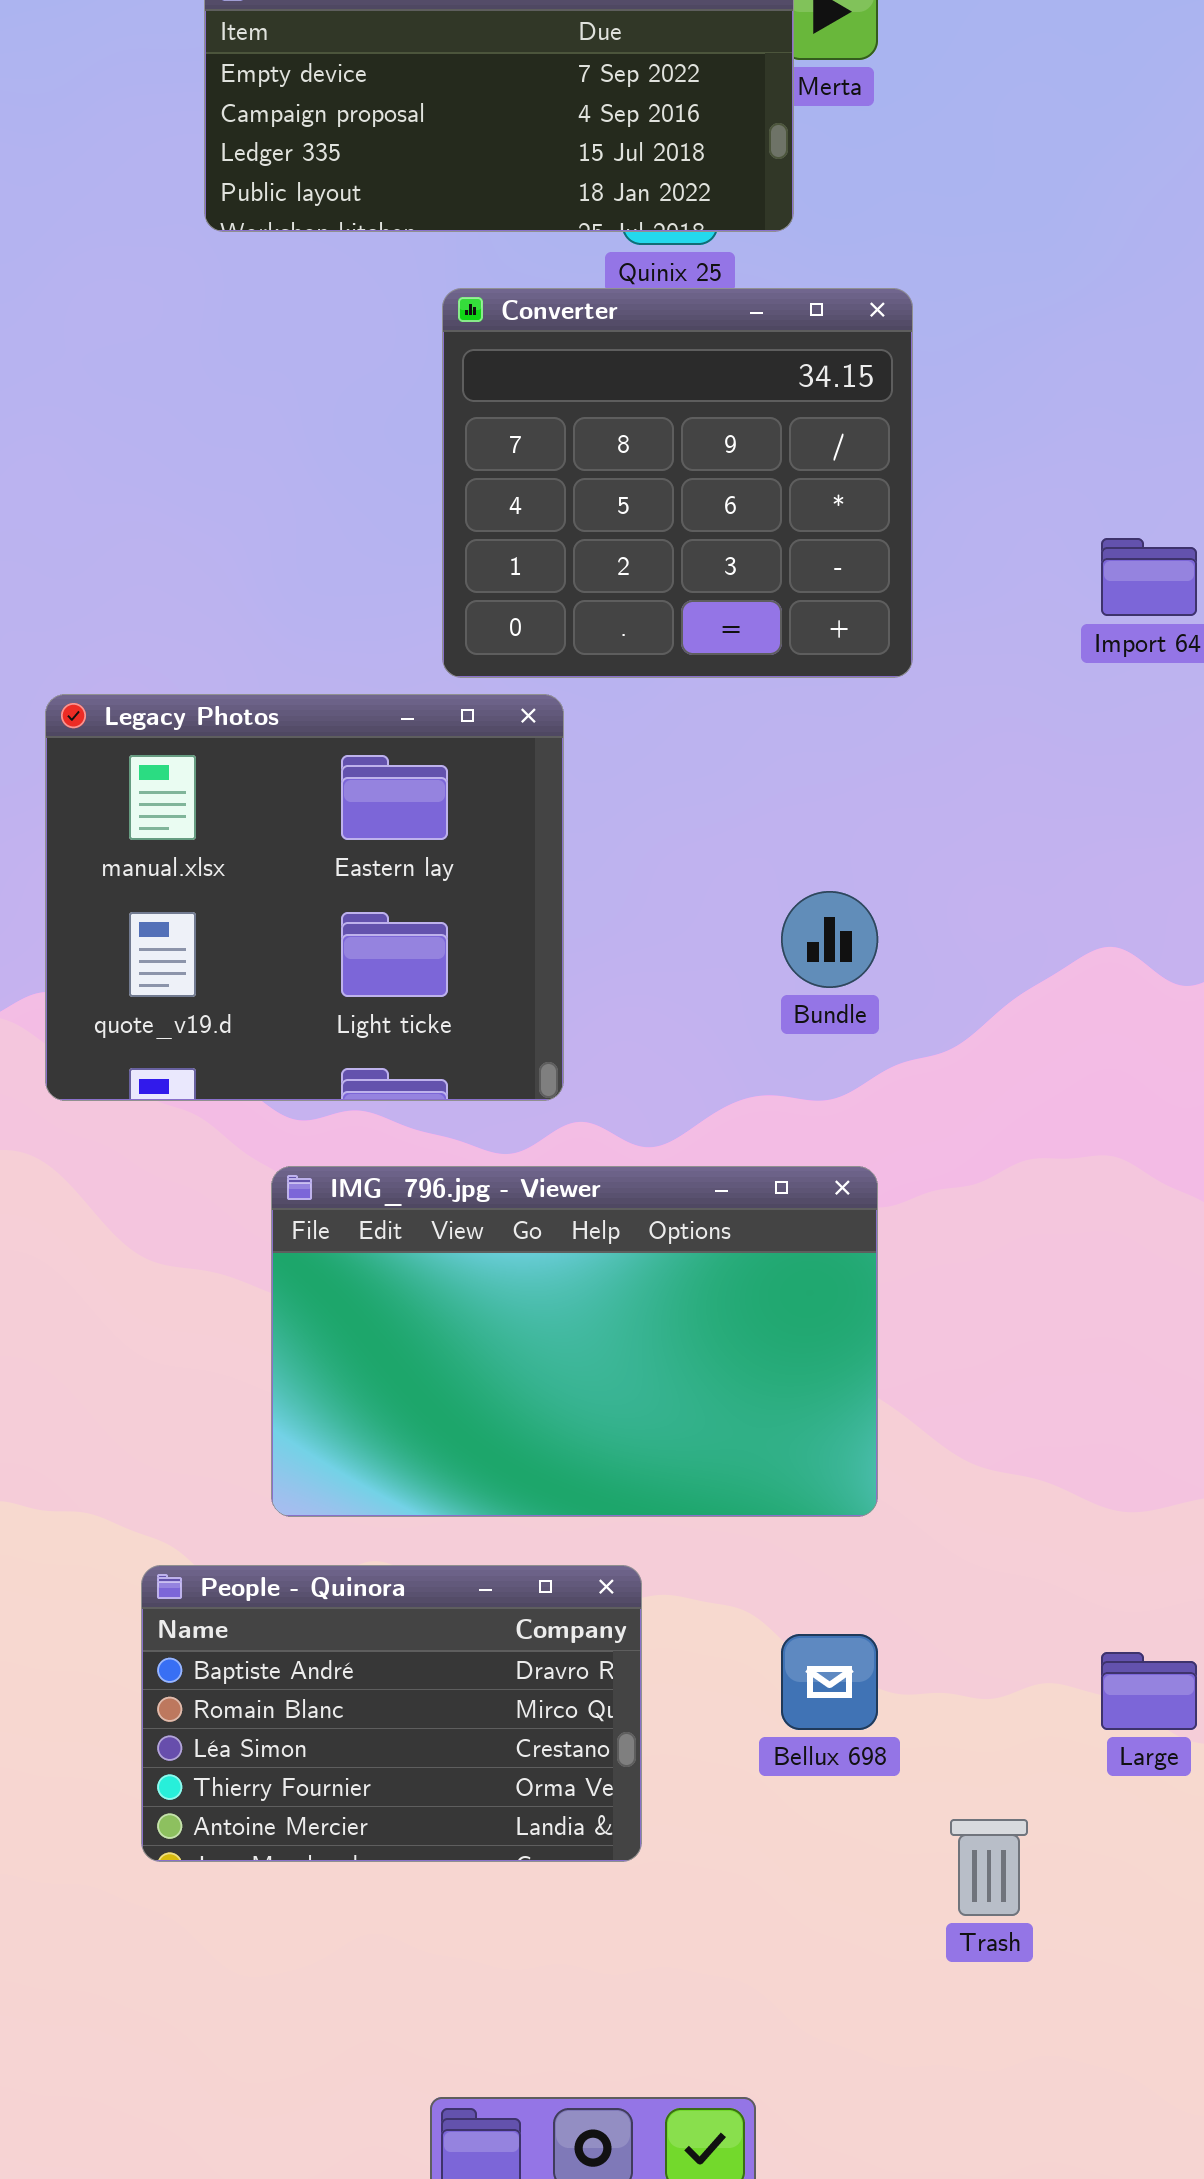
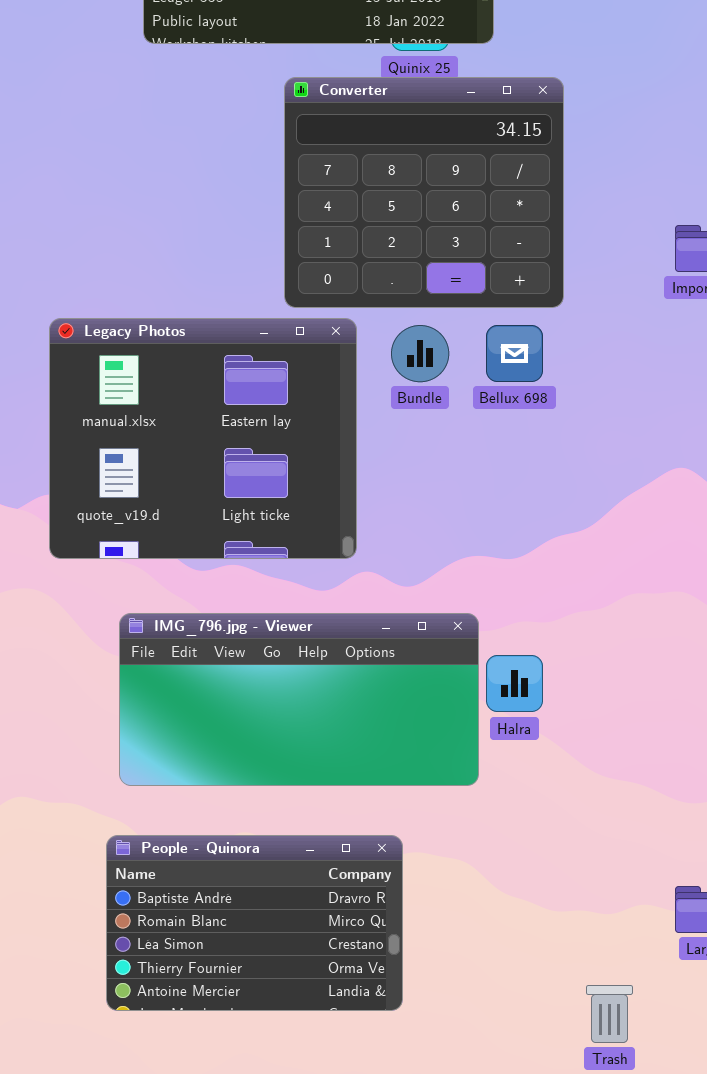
Bundle: [781,891,878,988] -> [391,325,449,382], moved
IMG_796.jpg - Viewer: [271,1166,878,1517] -> [119,613,479,786], moved, resized
Bellux 698: [781,1634,878,1730] -> [486,325,543,382], moved

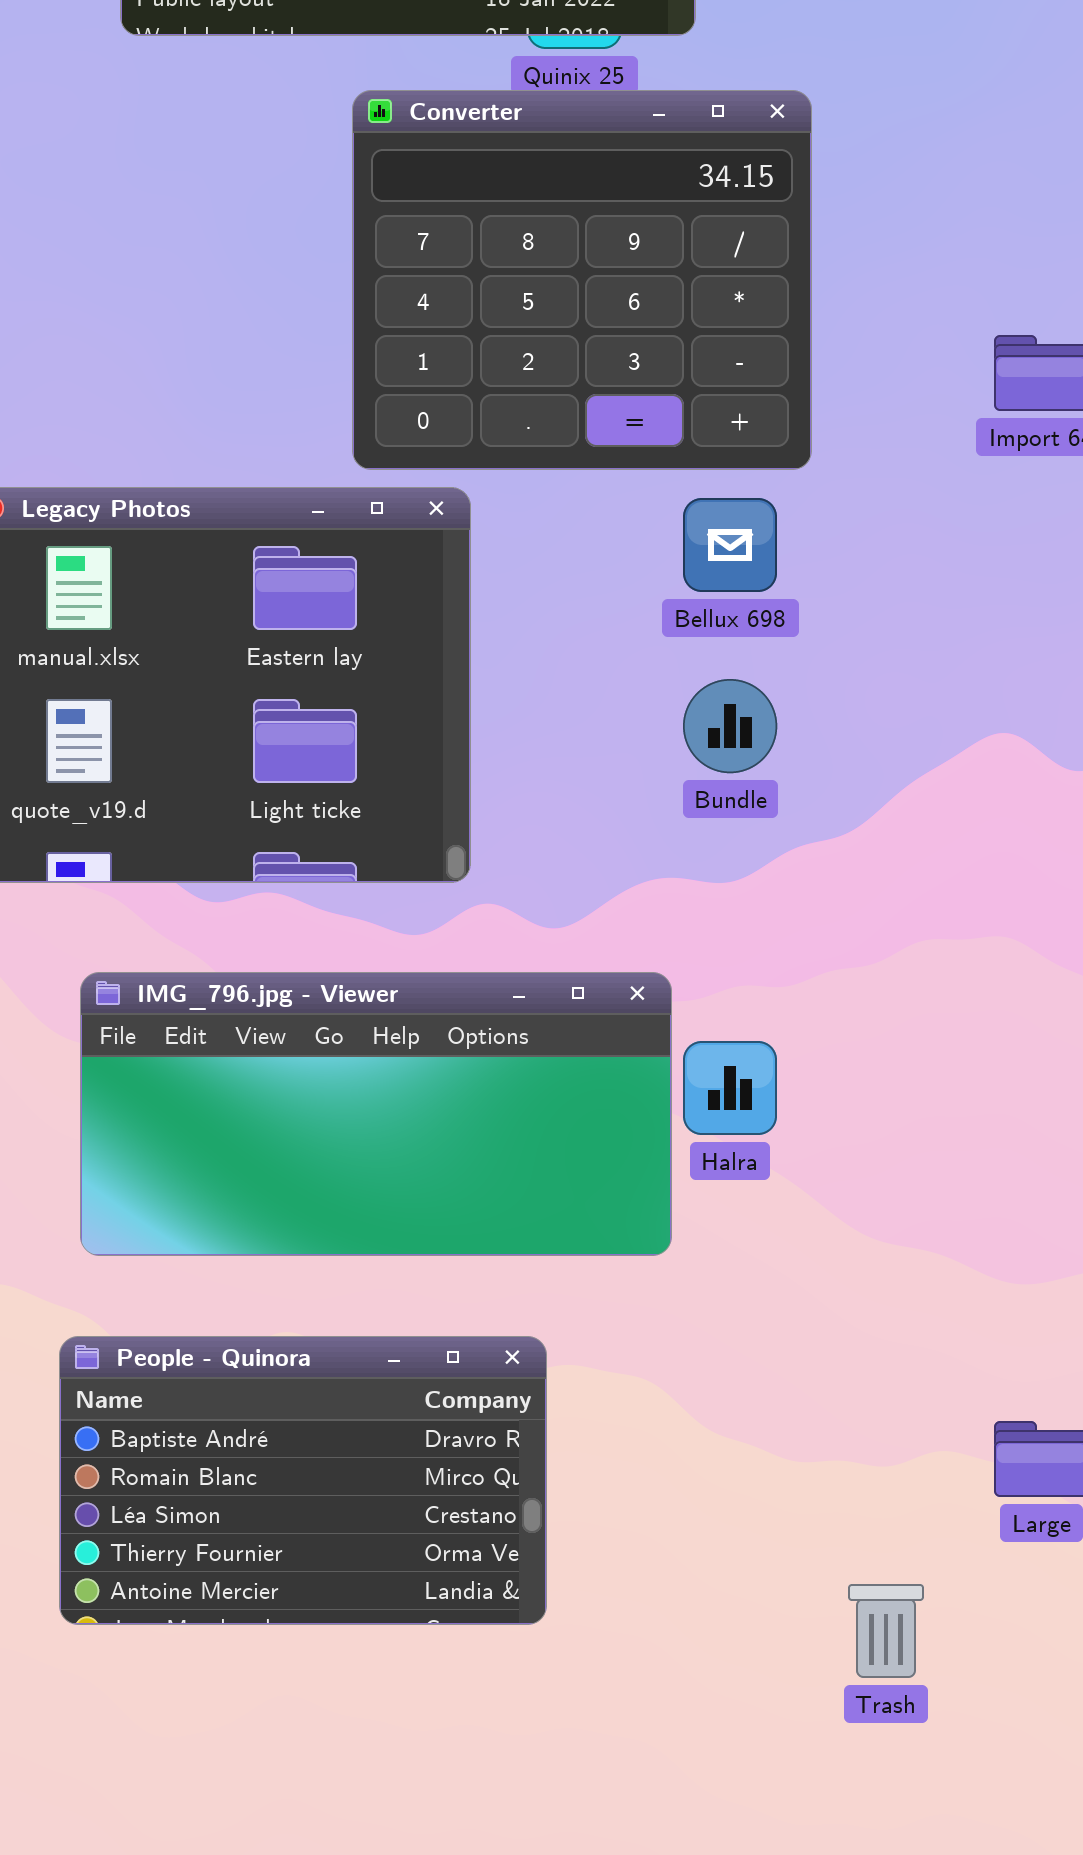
Bundle: [391,325,449,382] -> [683,679,777,773], moved

